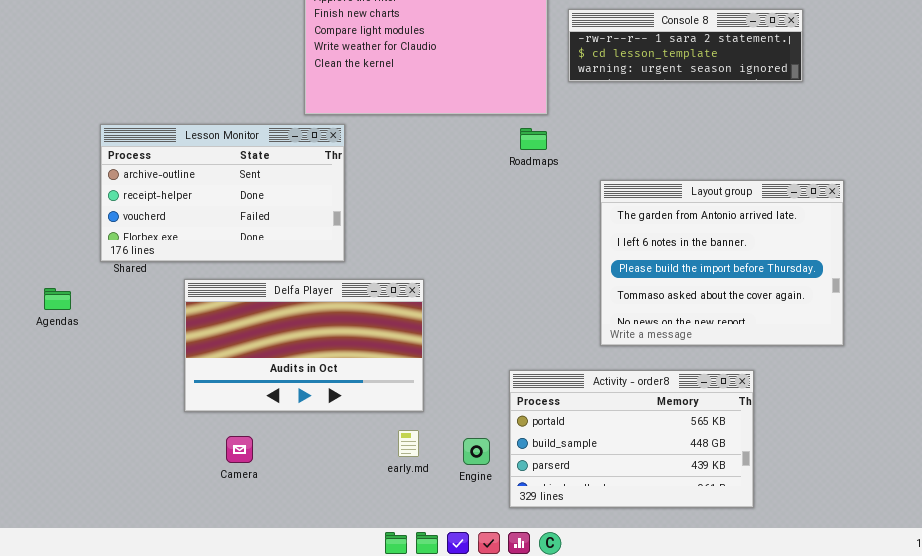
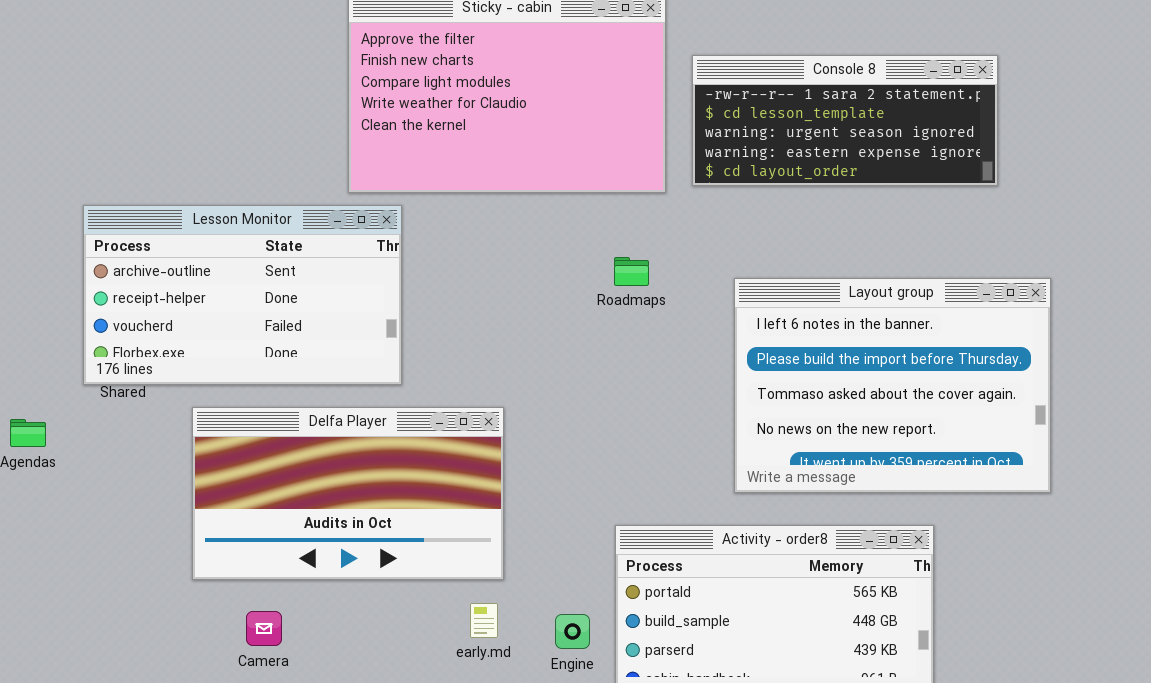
Console 8: [568,9,803,82] -> [692,55,998,186], resized
Roadmaps: [520,128,547,150] -> [614,257,649,286], moved
Layout group: [600,180,844,346] -> [734,278,1051,493], scrolled down 1 row

